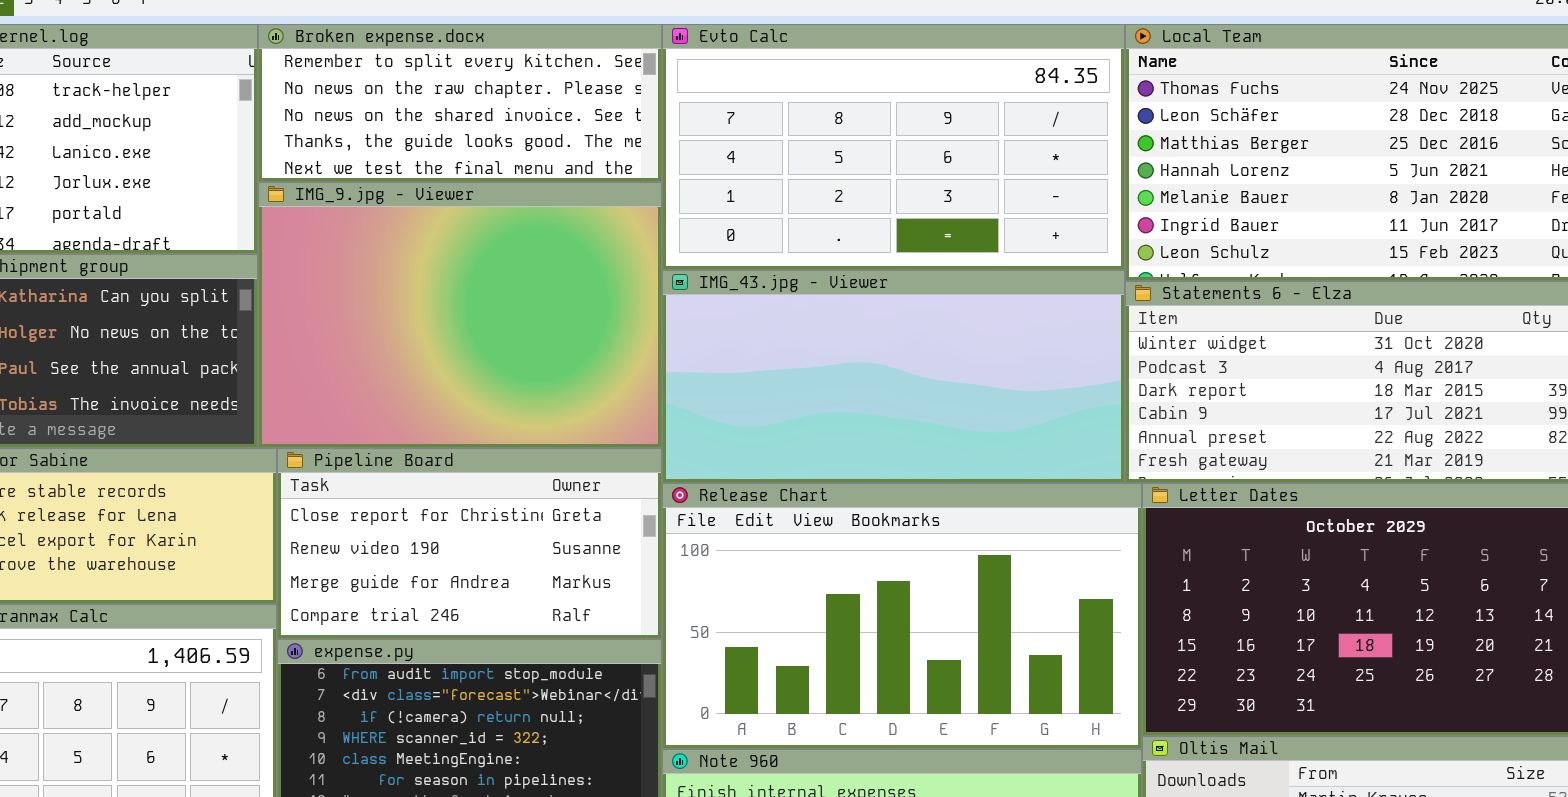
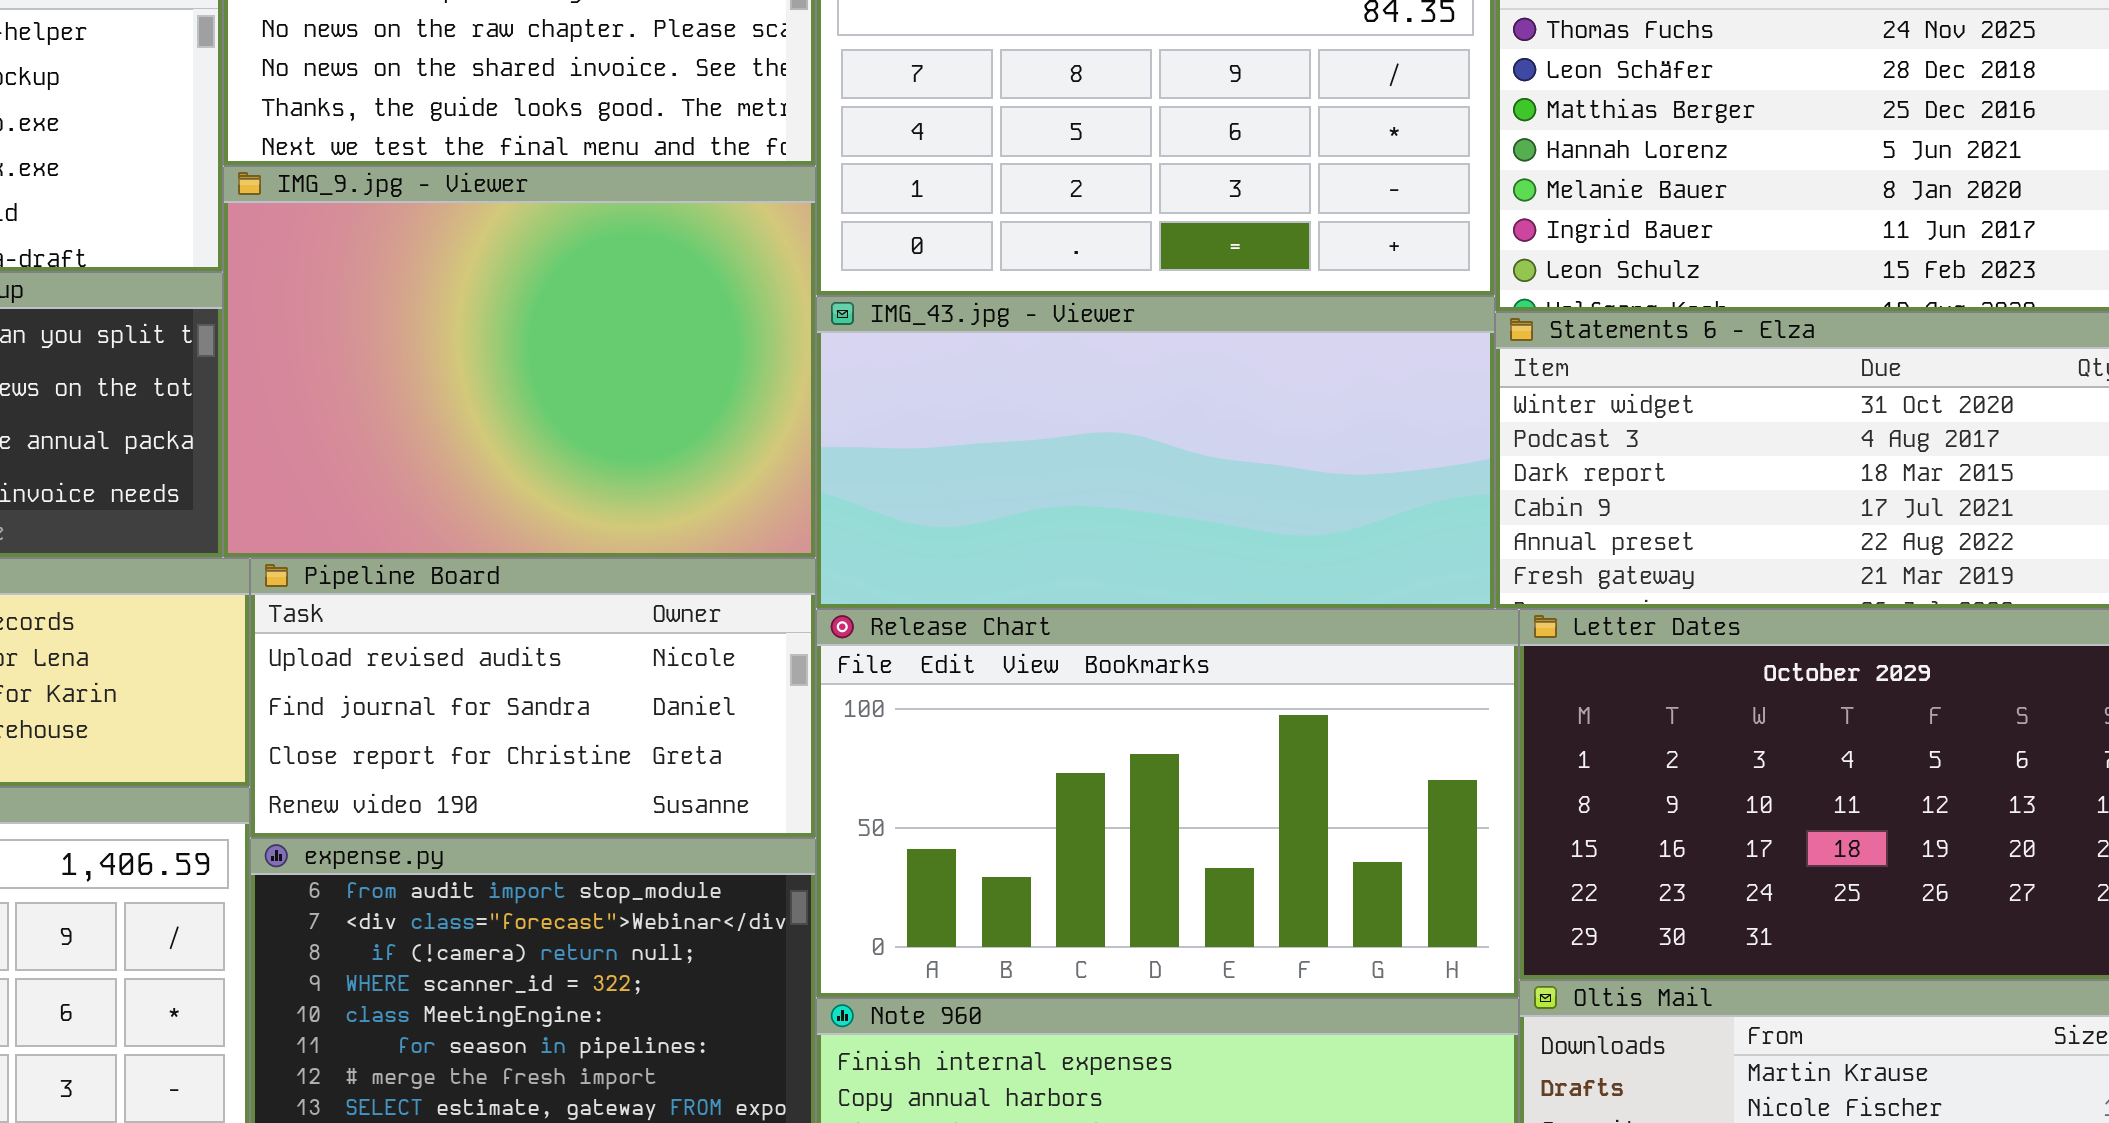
Pipeline Board: [277,448,662,639] -> [250,558,816,838], scrolled up 2 rows

